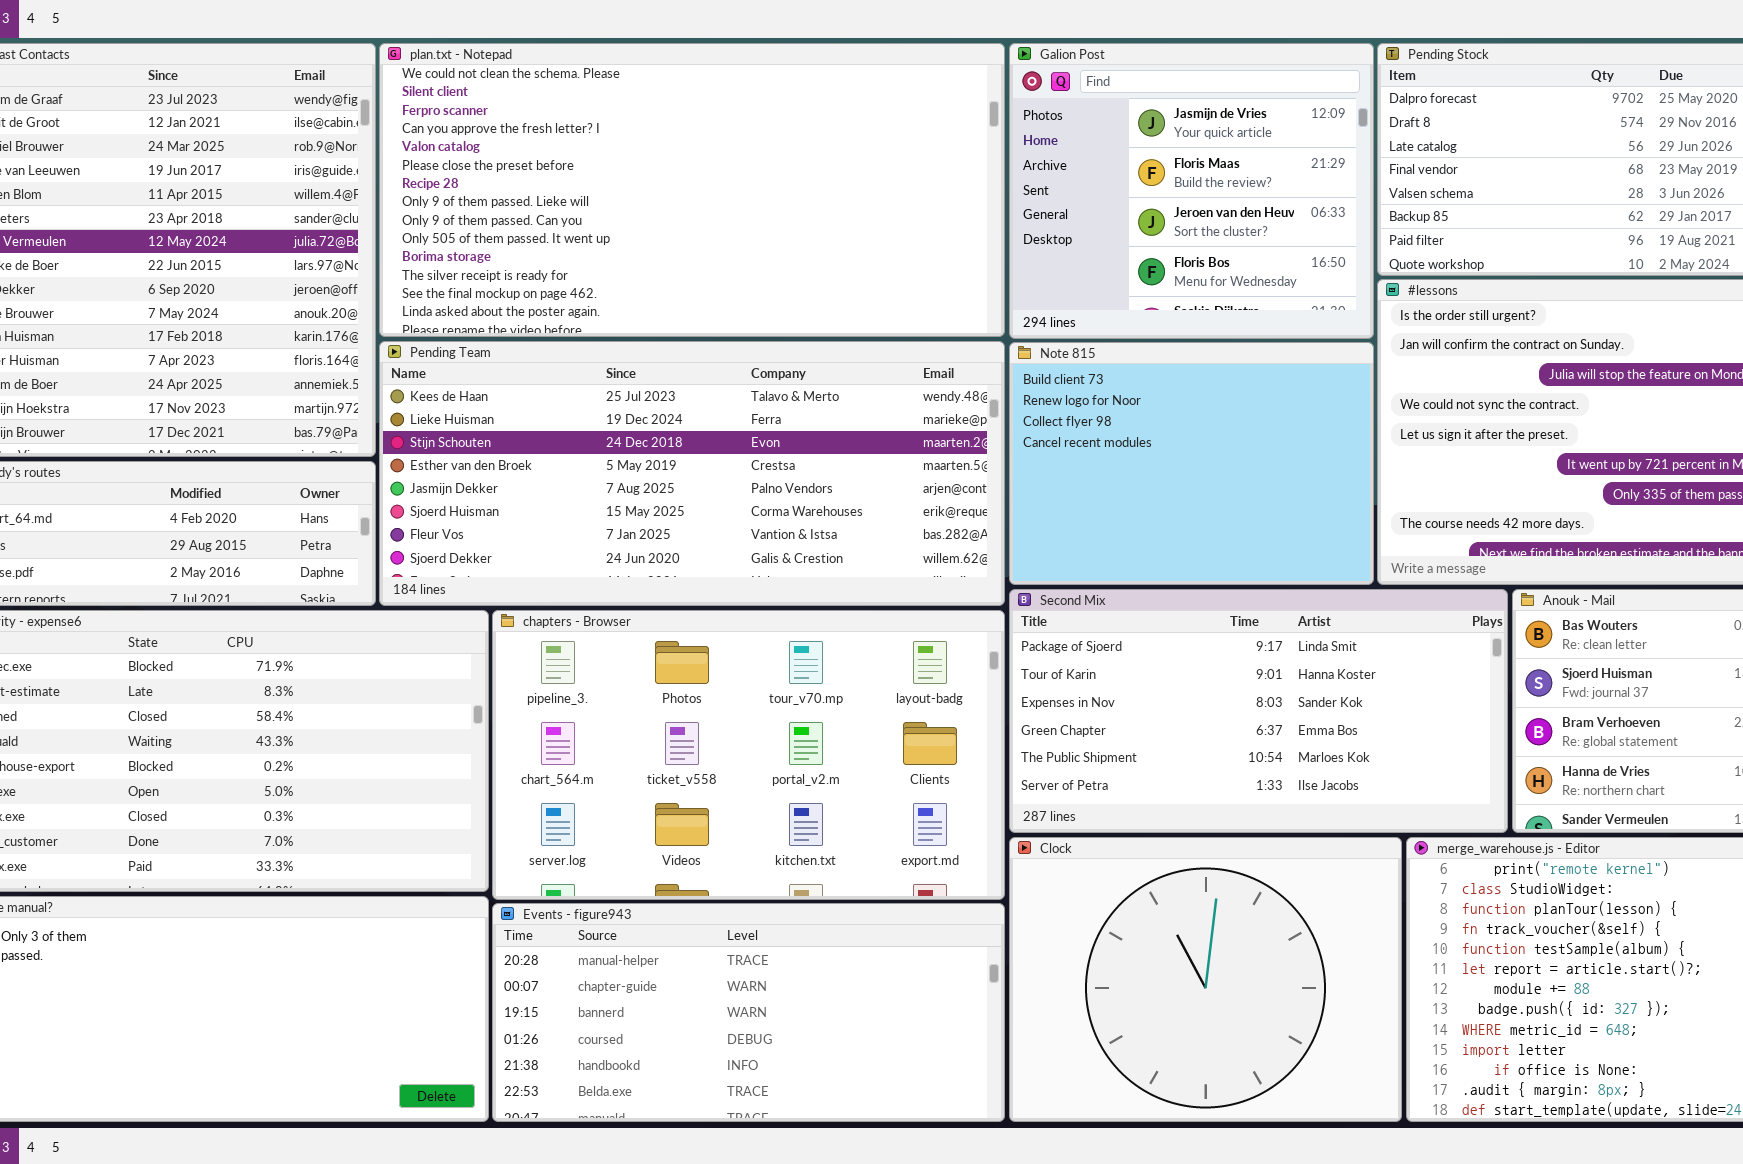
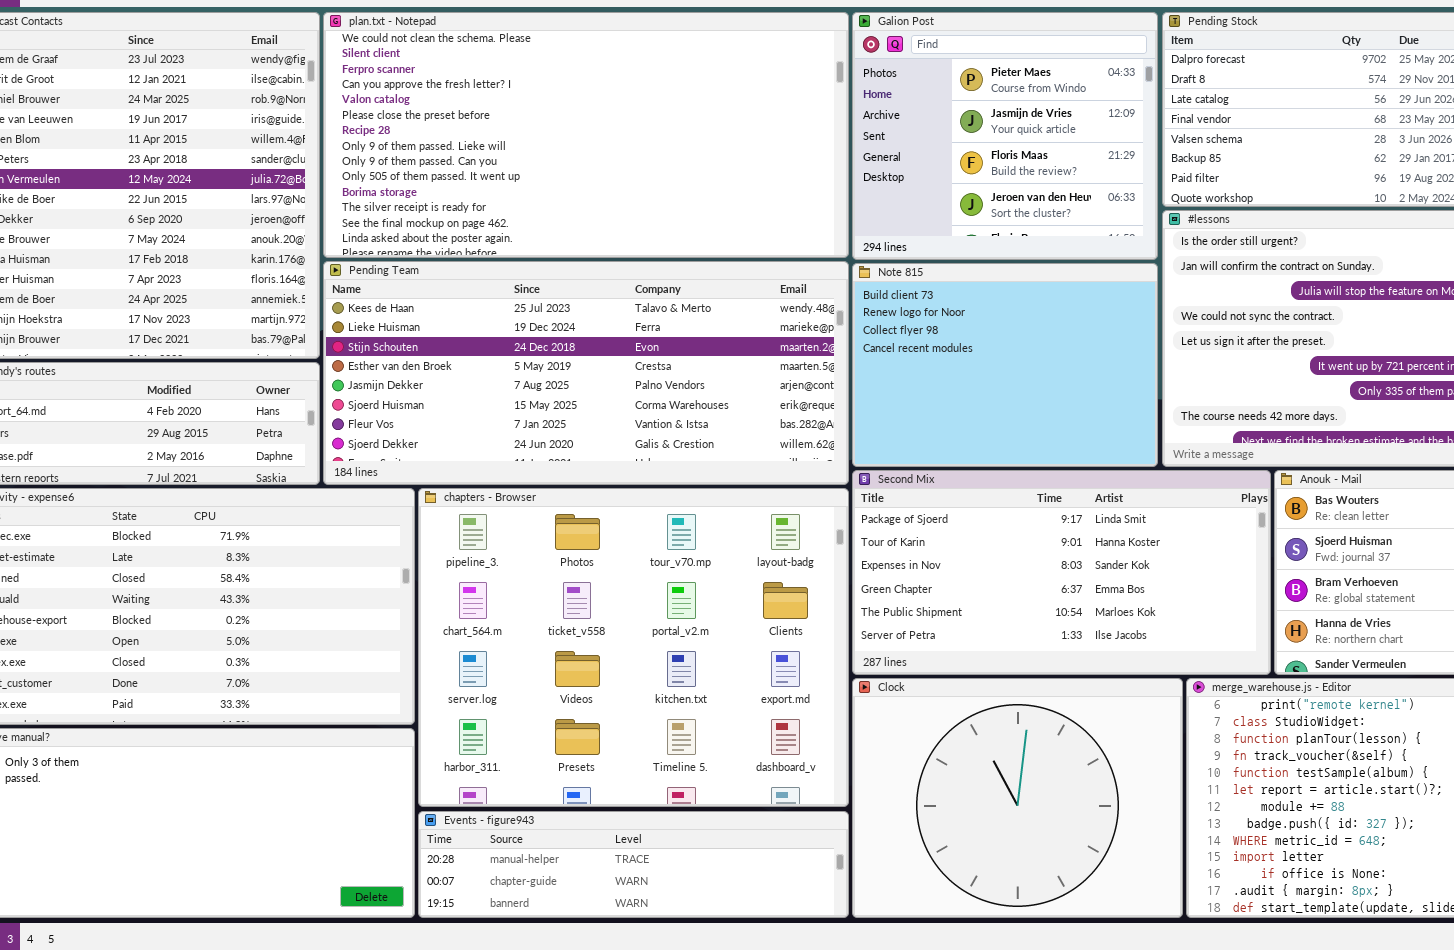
Galion Post: [1009,43,1374,339] -> [852,12,1158,260], scrolled up 1 row
chapters - Browser: [492,610,1005,900] -> [418,488,849,807], resized
Events - figure943: [492,903,1005,1122] -> [418,811,849,918], resized

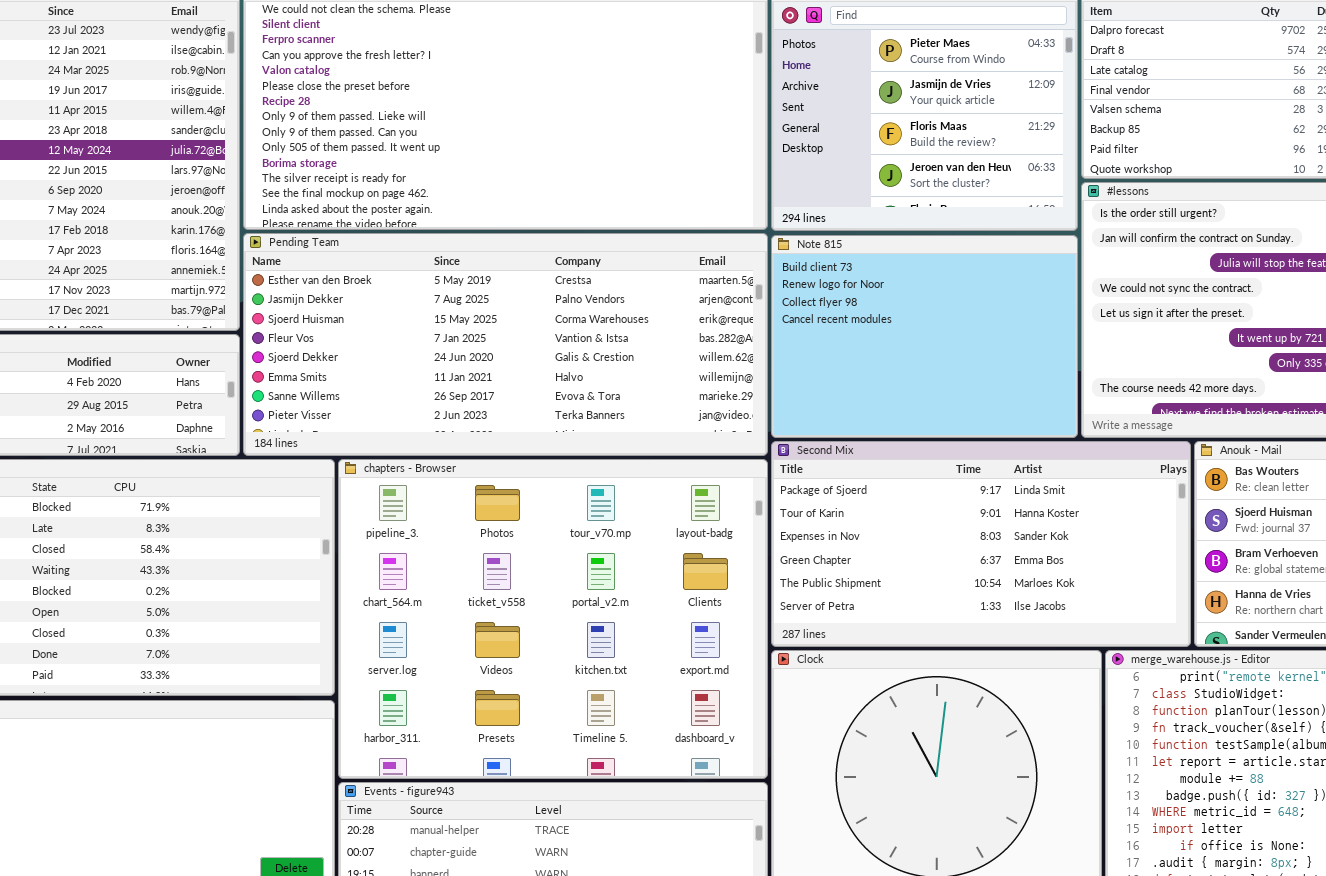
Pending Team: [323,261,849,485] -> [243,233,768,456], scrolled down 3 rows

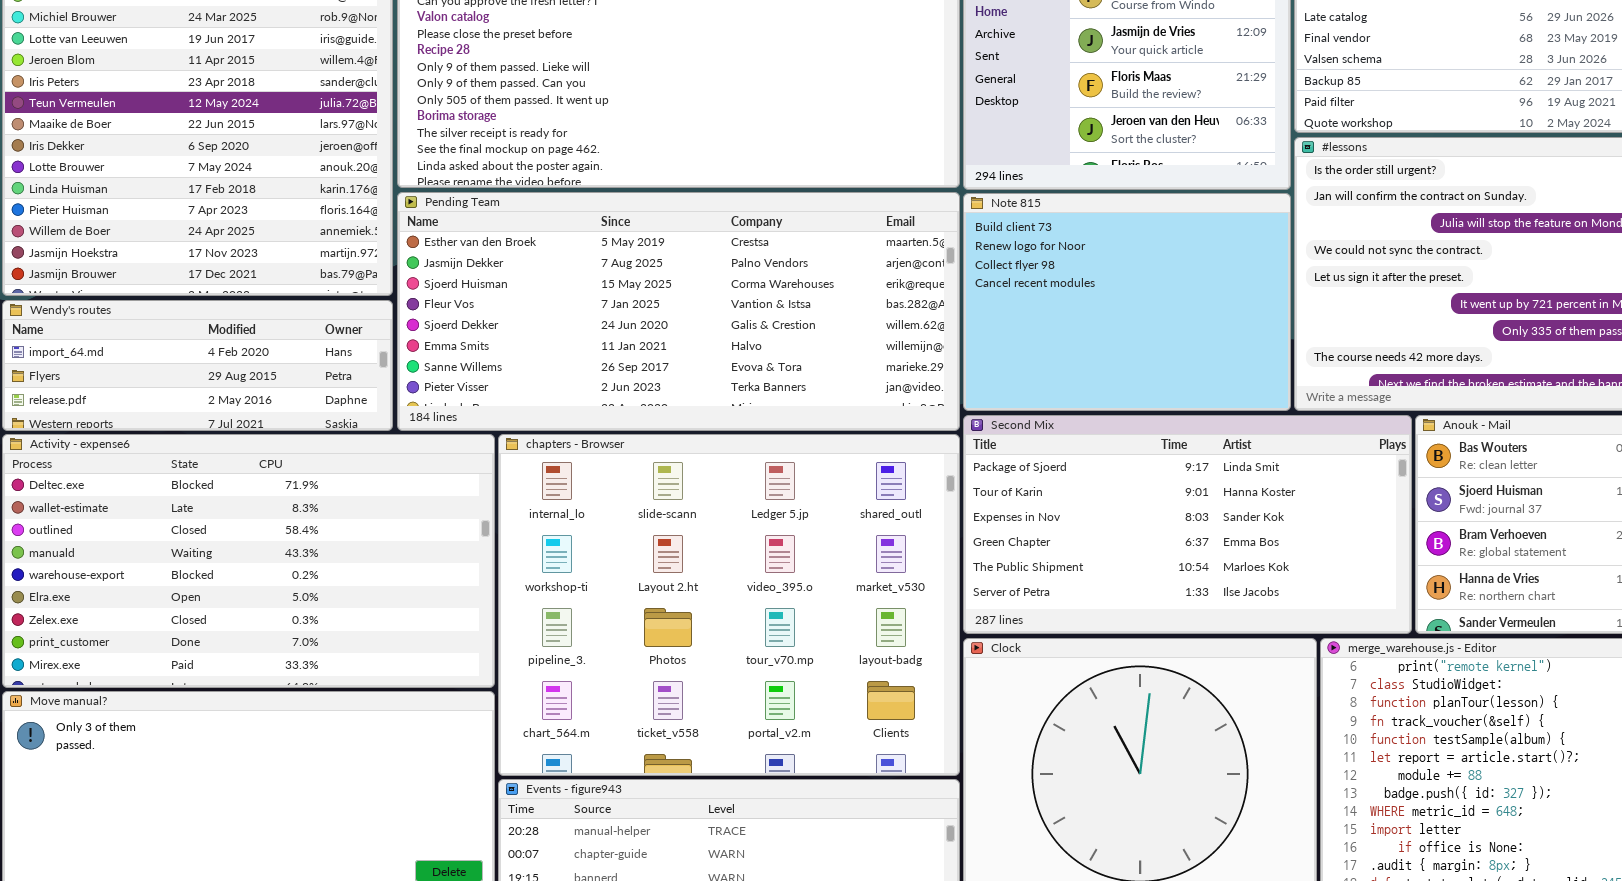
chapters - Browser: [338,459,768,779] -> [498,434,960,776], scrolled up 2 rows

